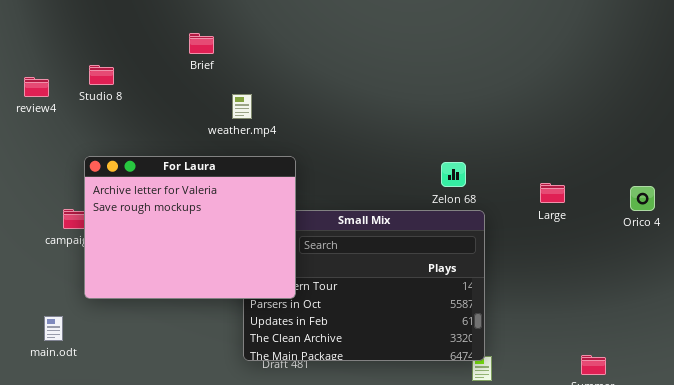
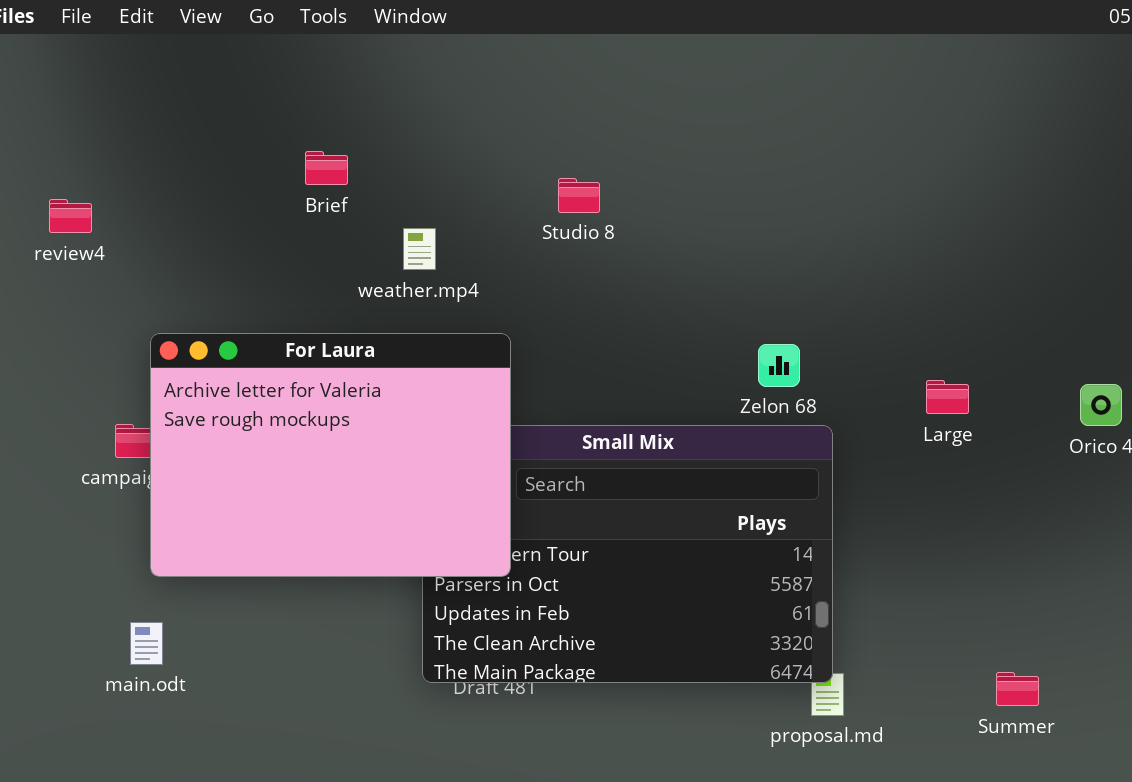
Brief: [189,33,214,54] -> [305,151,348,185], moved
Studio 8: [89,65,114,85] -> [558,178,600,213], moved
main.odt: [44,316,63,341] -> [130,622,163,665], moved

